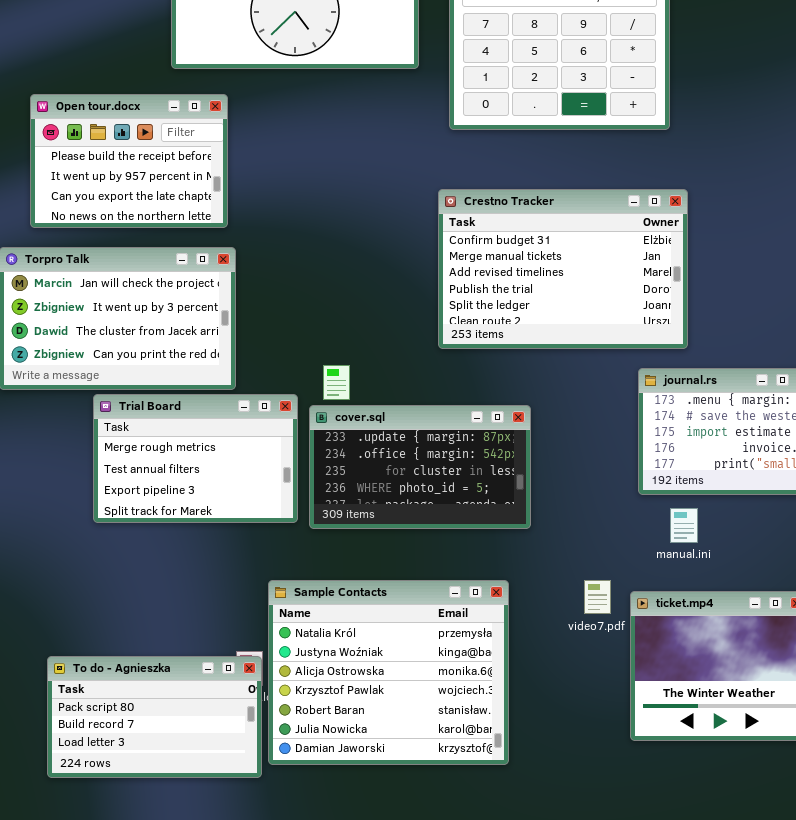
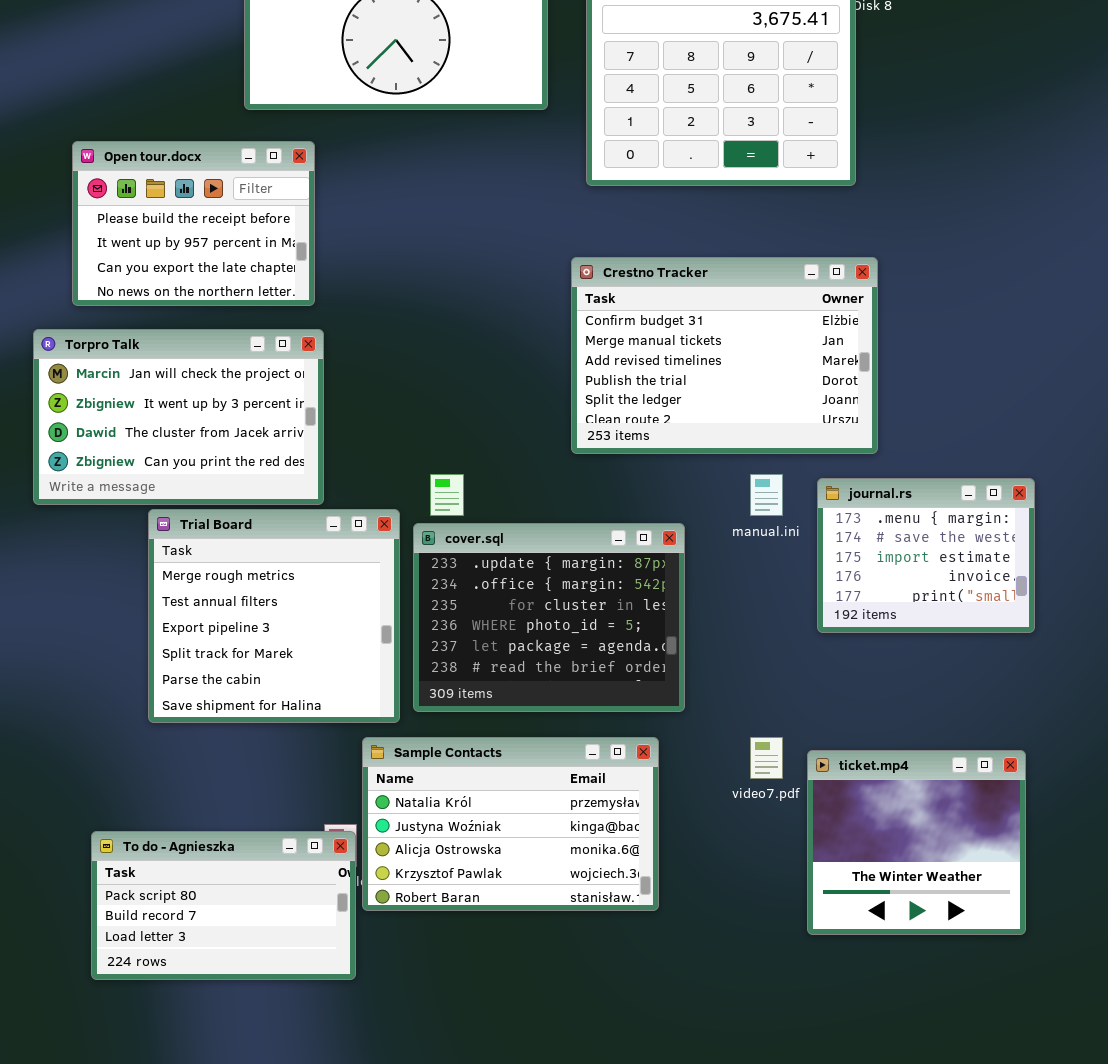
Trial Board: [93,394,298,523] -> [148,509,400,723], resized
cover.sql: [309,405,531,529] -> [413,523,685,712], resized
manual.ini: [670,508,698,543] -> [750,474,783,516], moved
Sample Contacts: [268,580,509,765] -> [362,737,659,911], resized

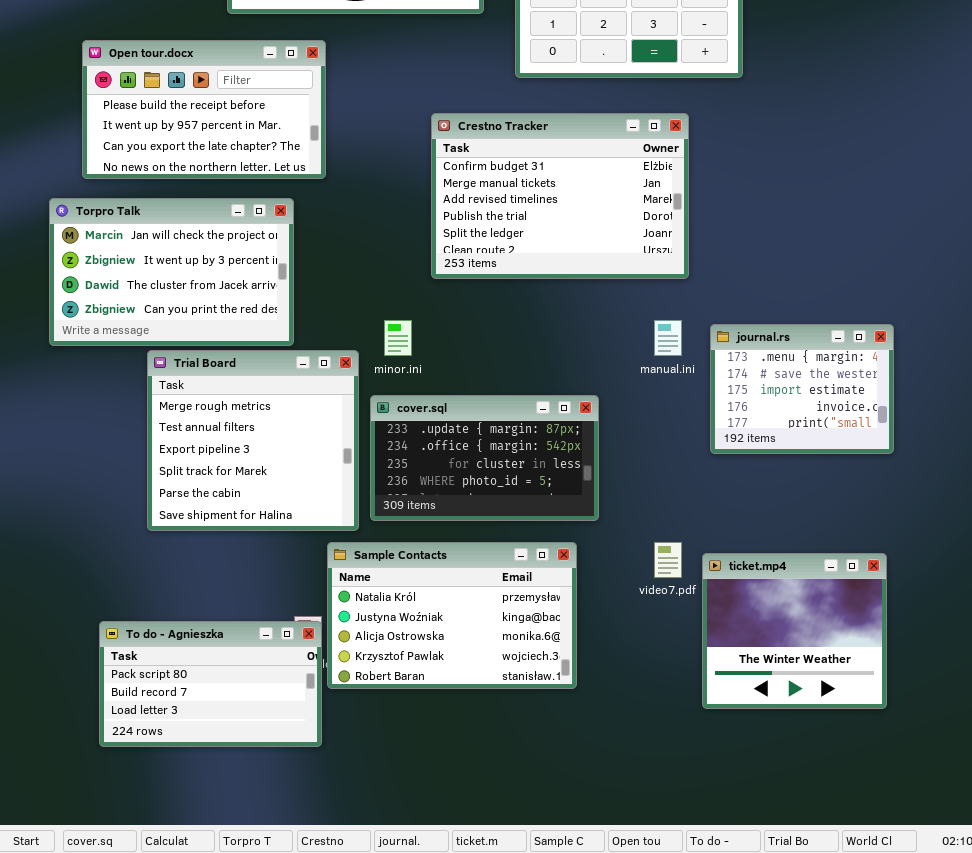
Open tour.docx: [72,141,315,306] -> [82,40,326,179], resized
Crestno Tracker: [571,257,878,454] -> [431,113,689,279], moved
cover.sql: [413,523,685,712] -> [370,395,599,521], resized

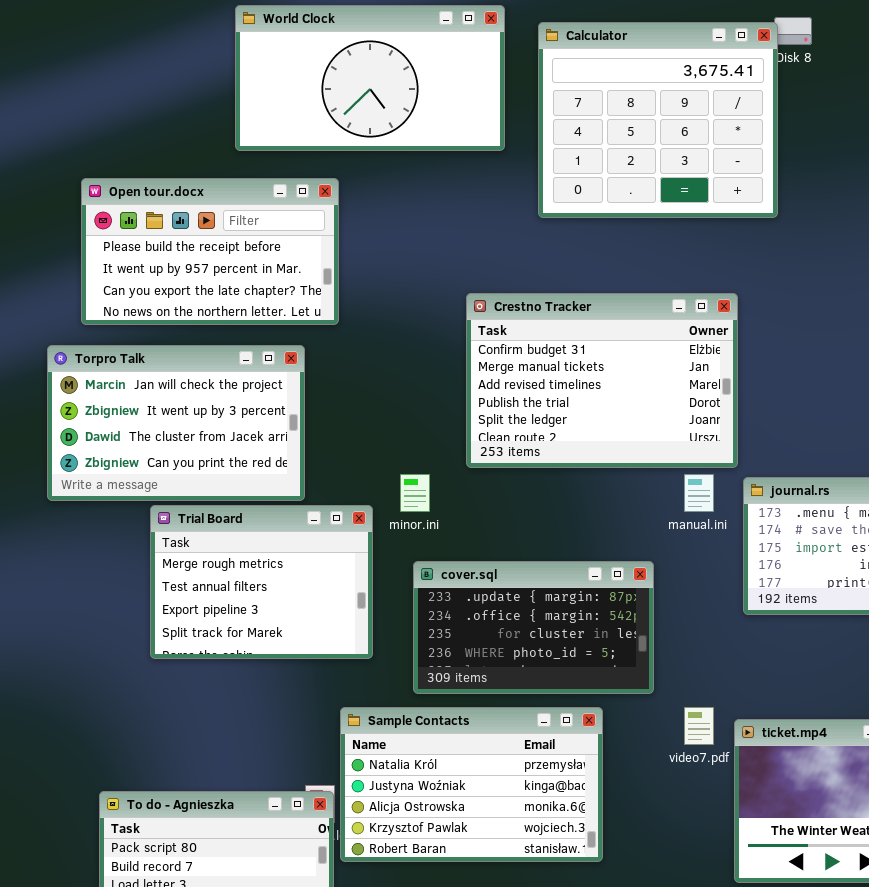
Crestno Tracker: [431,113,689,279] -> [466,293,738,468], moved
Trial Board: [147,350,359,531] -> [150,505,373,659], resized
cover.sql: [370,395,599,521] -> [413,561,654,694], moved

